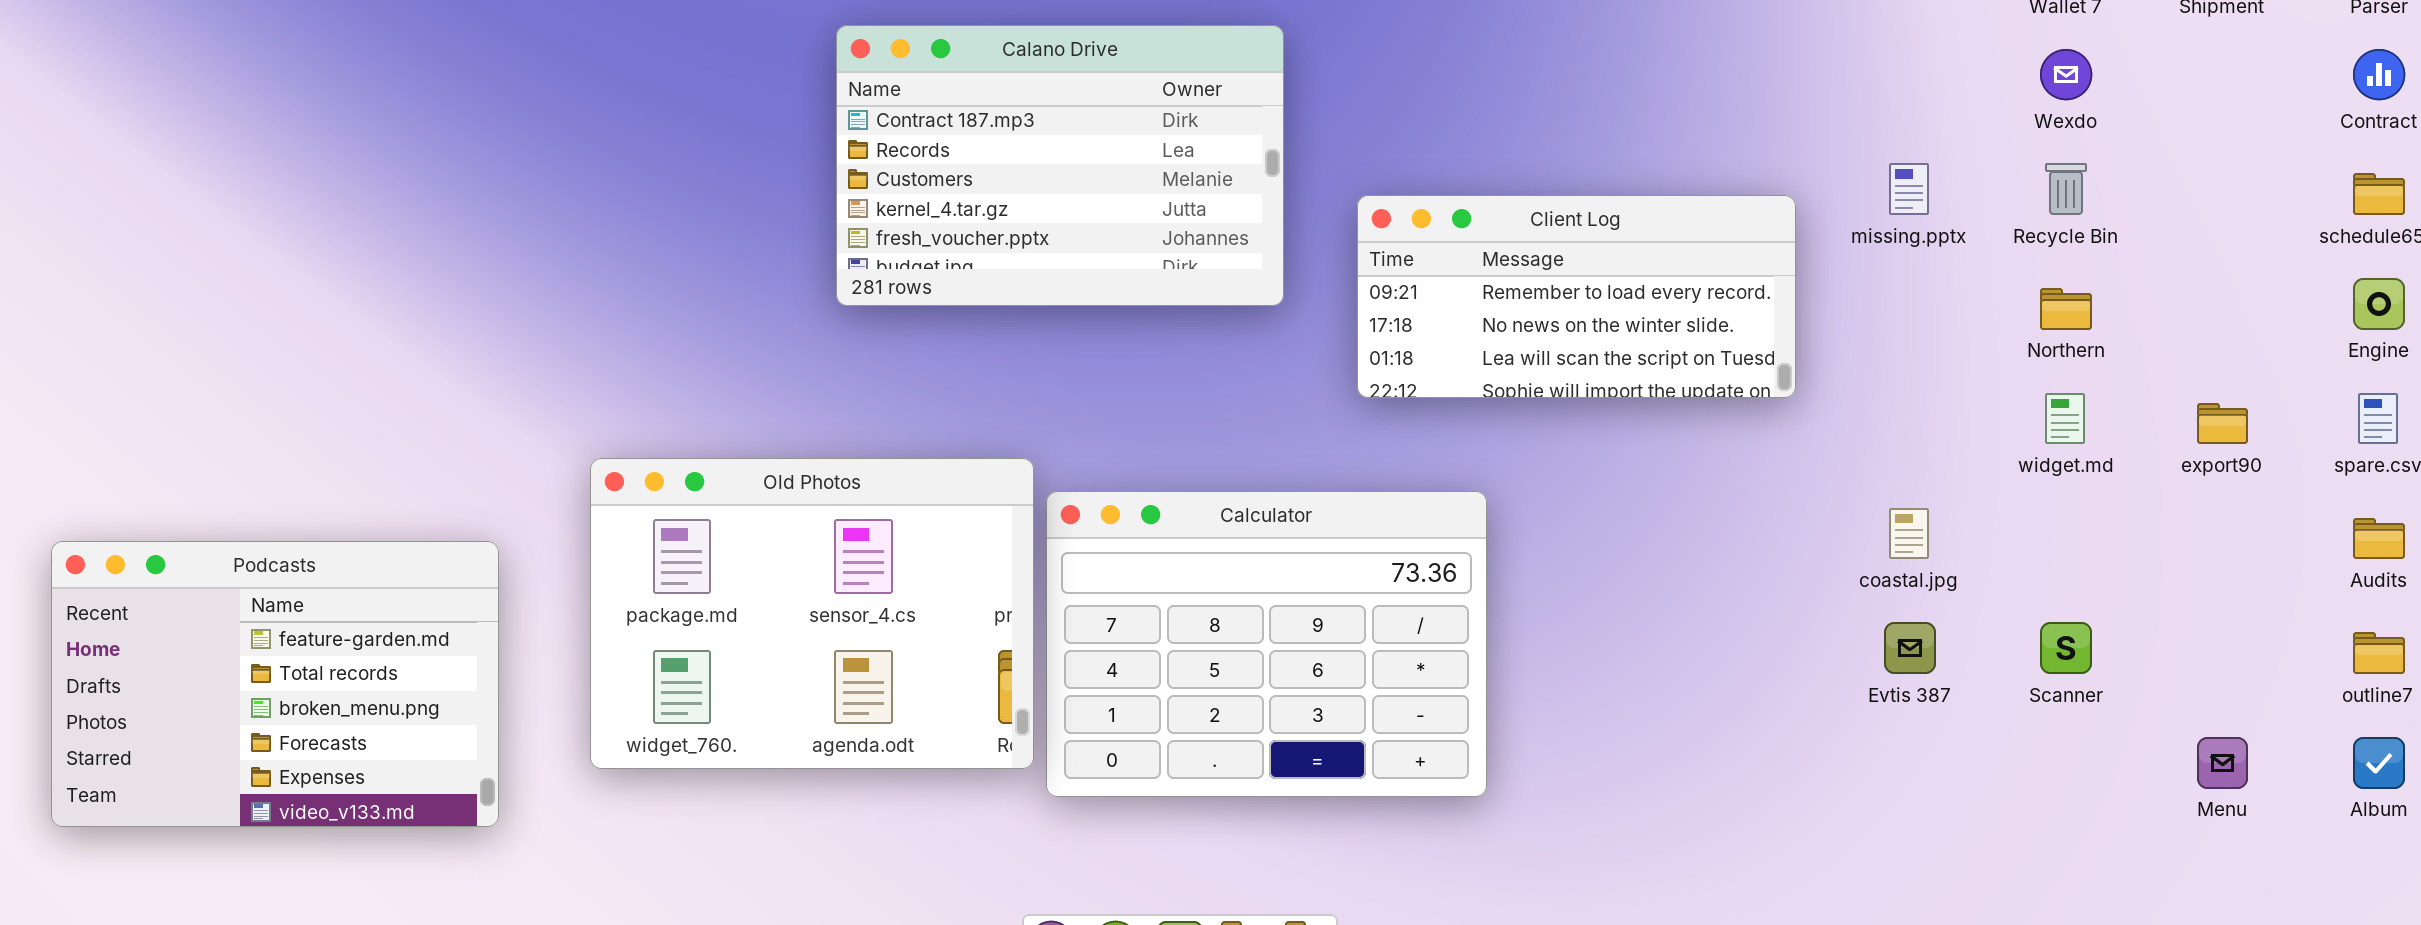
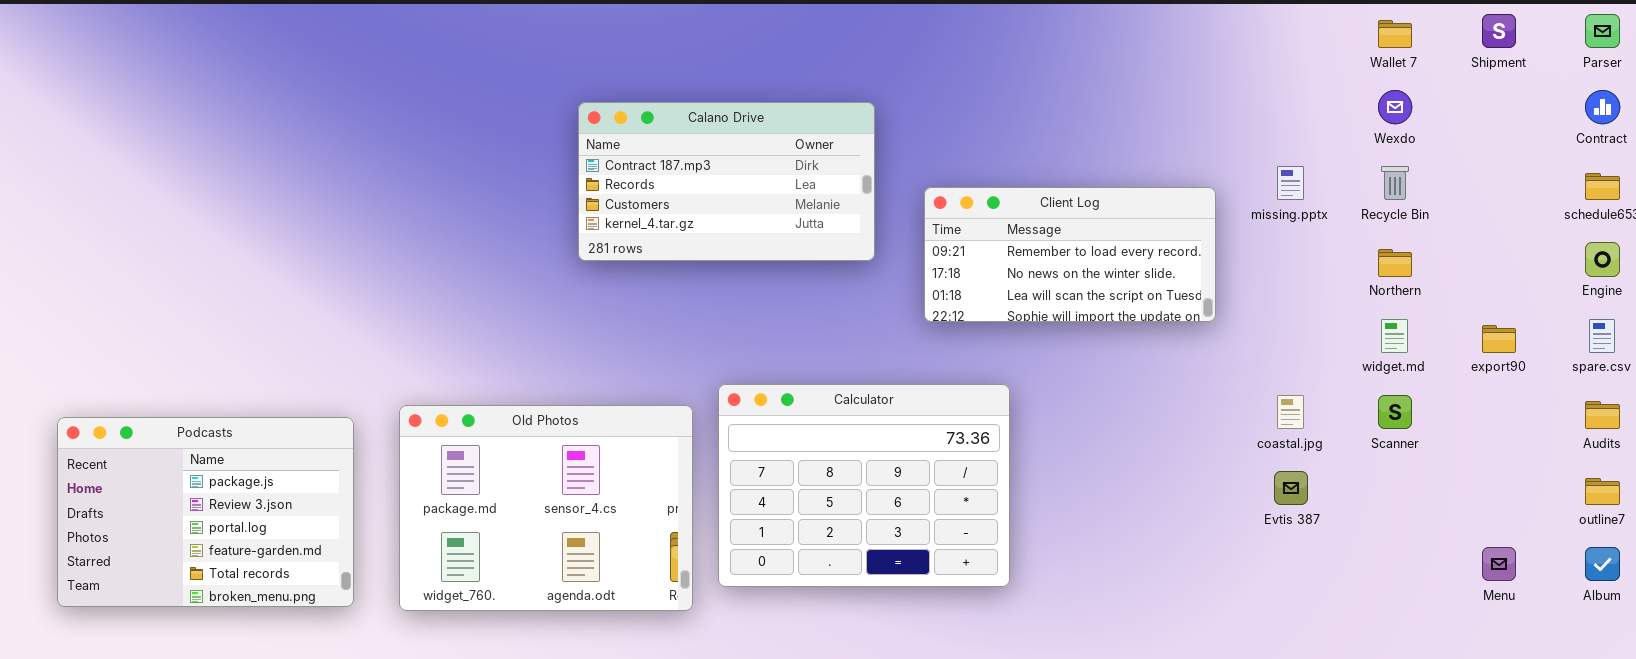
Calano Drive: [836,25,1284,306] -> [578,102,875,261], resized
Old Photos: [590,458,1034,769] -> [399,405,693,611], moved
Podcasts: [51,541,499,827] -> [57,417,354,607], scrolled up 3 rows
Scanner: [2040,622,2092,674] -> [1378,395,1412,429], moved

